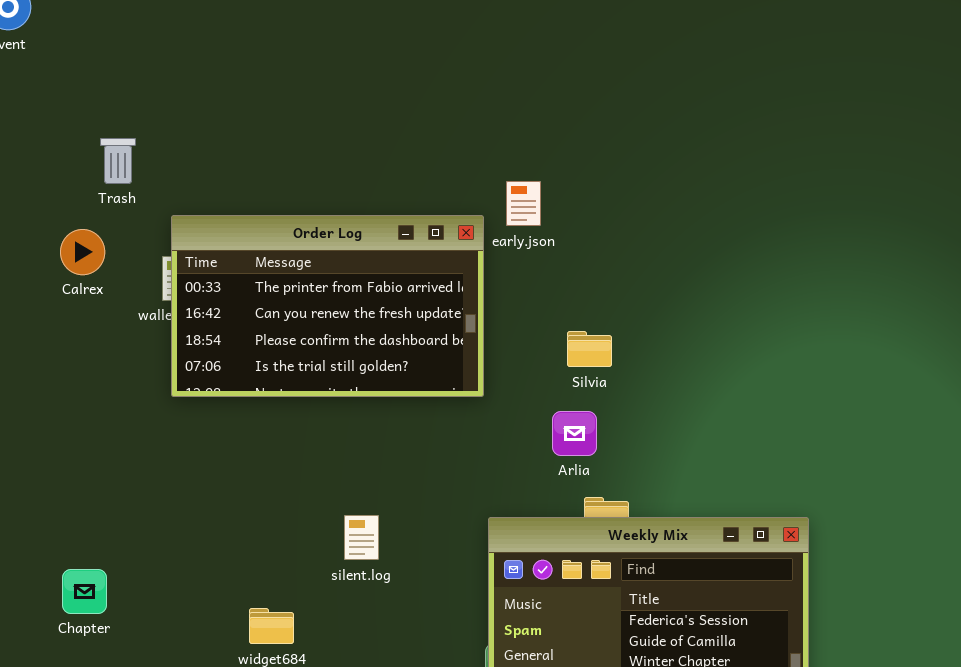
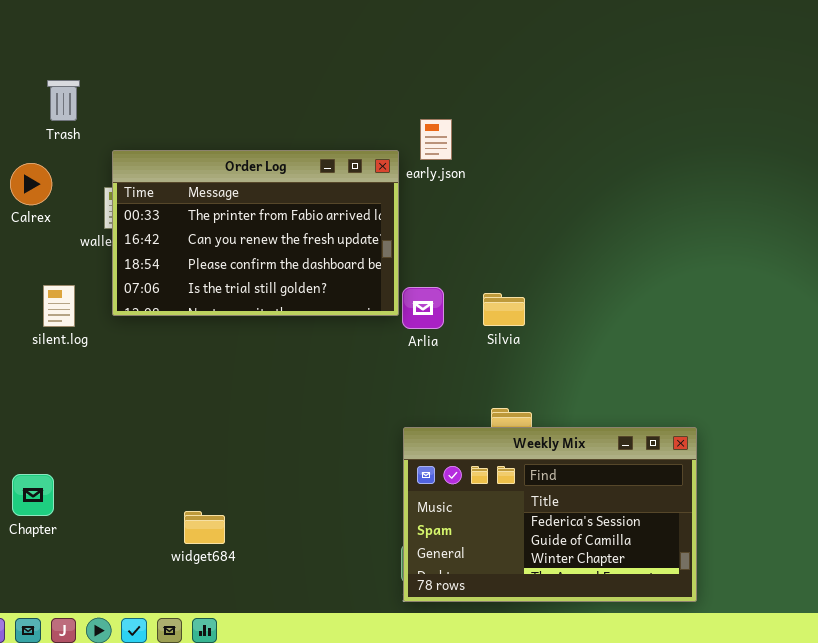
Silvia: [567,331,612,367] -> [483,293,525,326], moved
Arlia: [552,411,597,456] -> [402,287,444,329], moved
silent.log: [344,515,379,560] -> [43,285,75,327], moved

